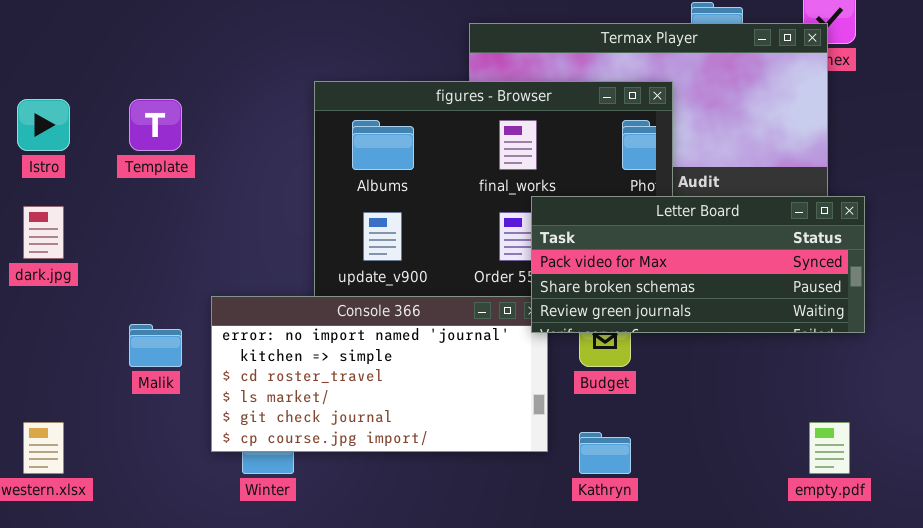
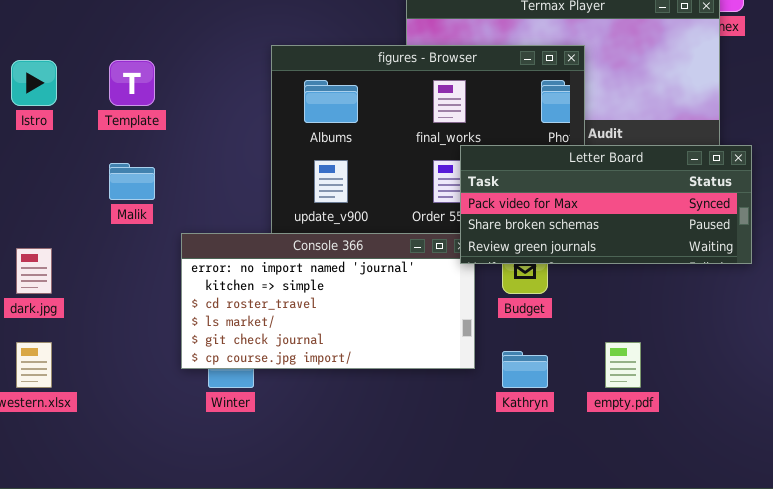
dark.jpg: [23,206,64,259] -> [16,248,52,294], moved
Malik: [129,324,182,367] -> [109,163,155,200], moved
empty.pdf: [809,422,850,474] -> [605,342,641,388], moved

